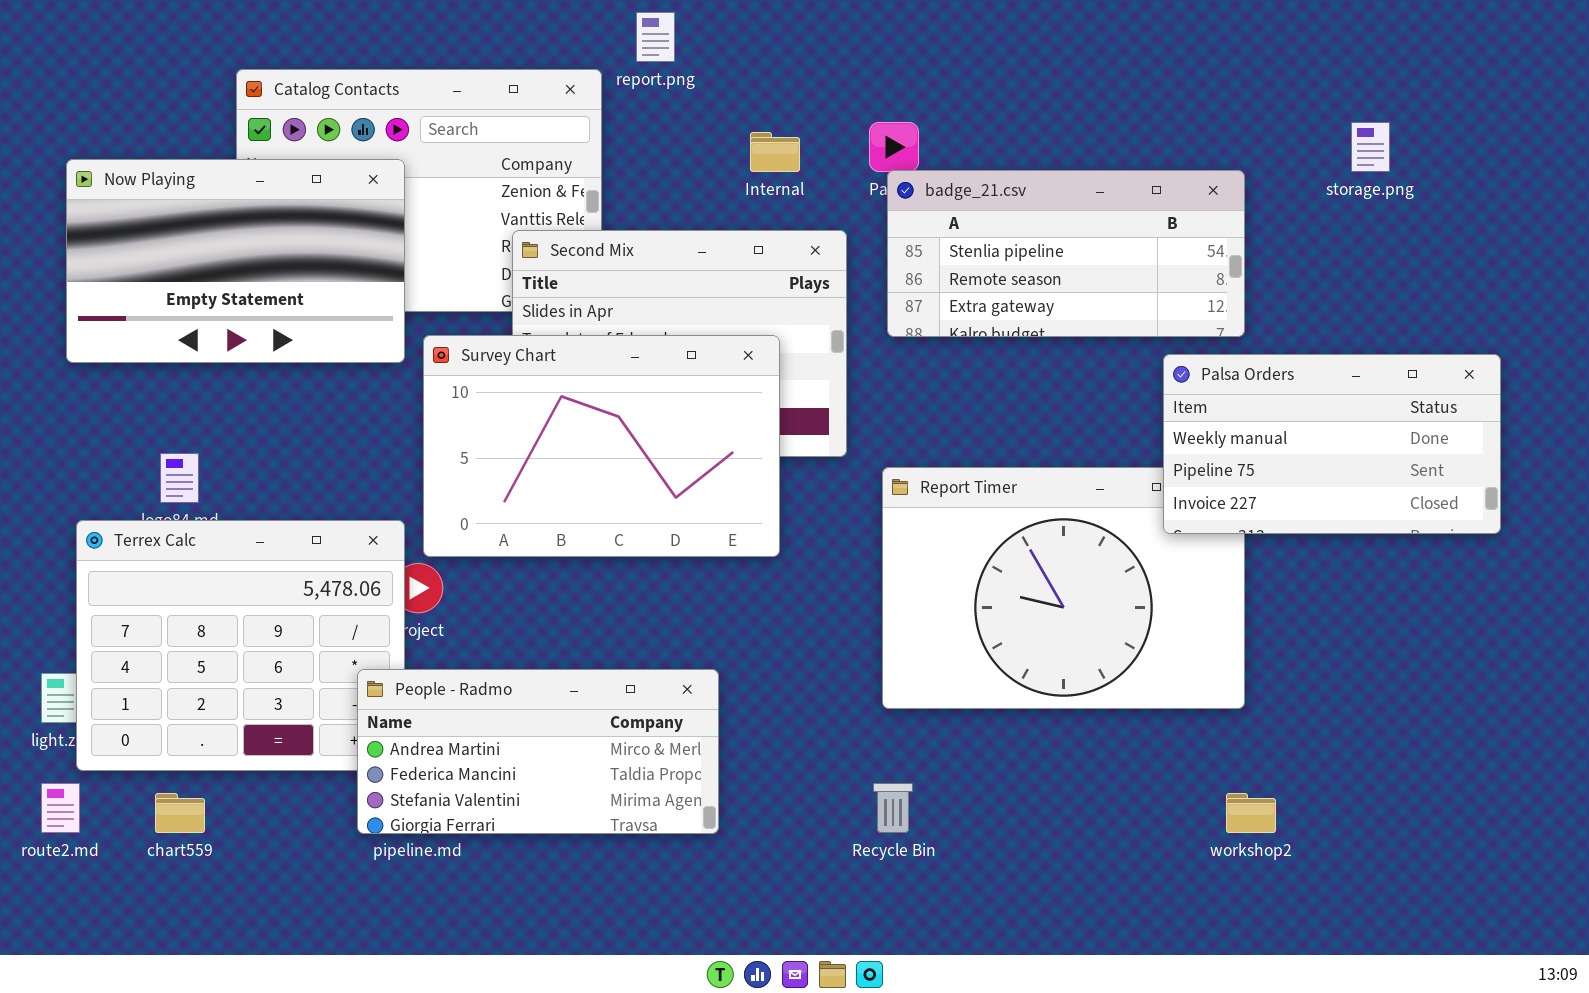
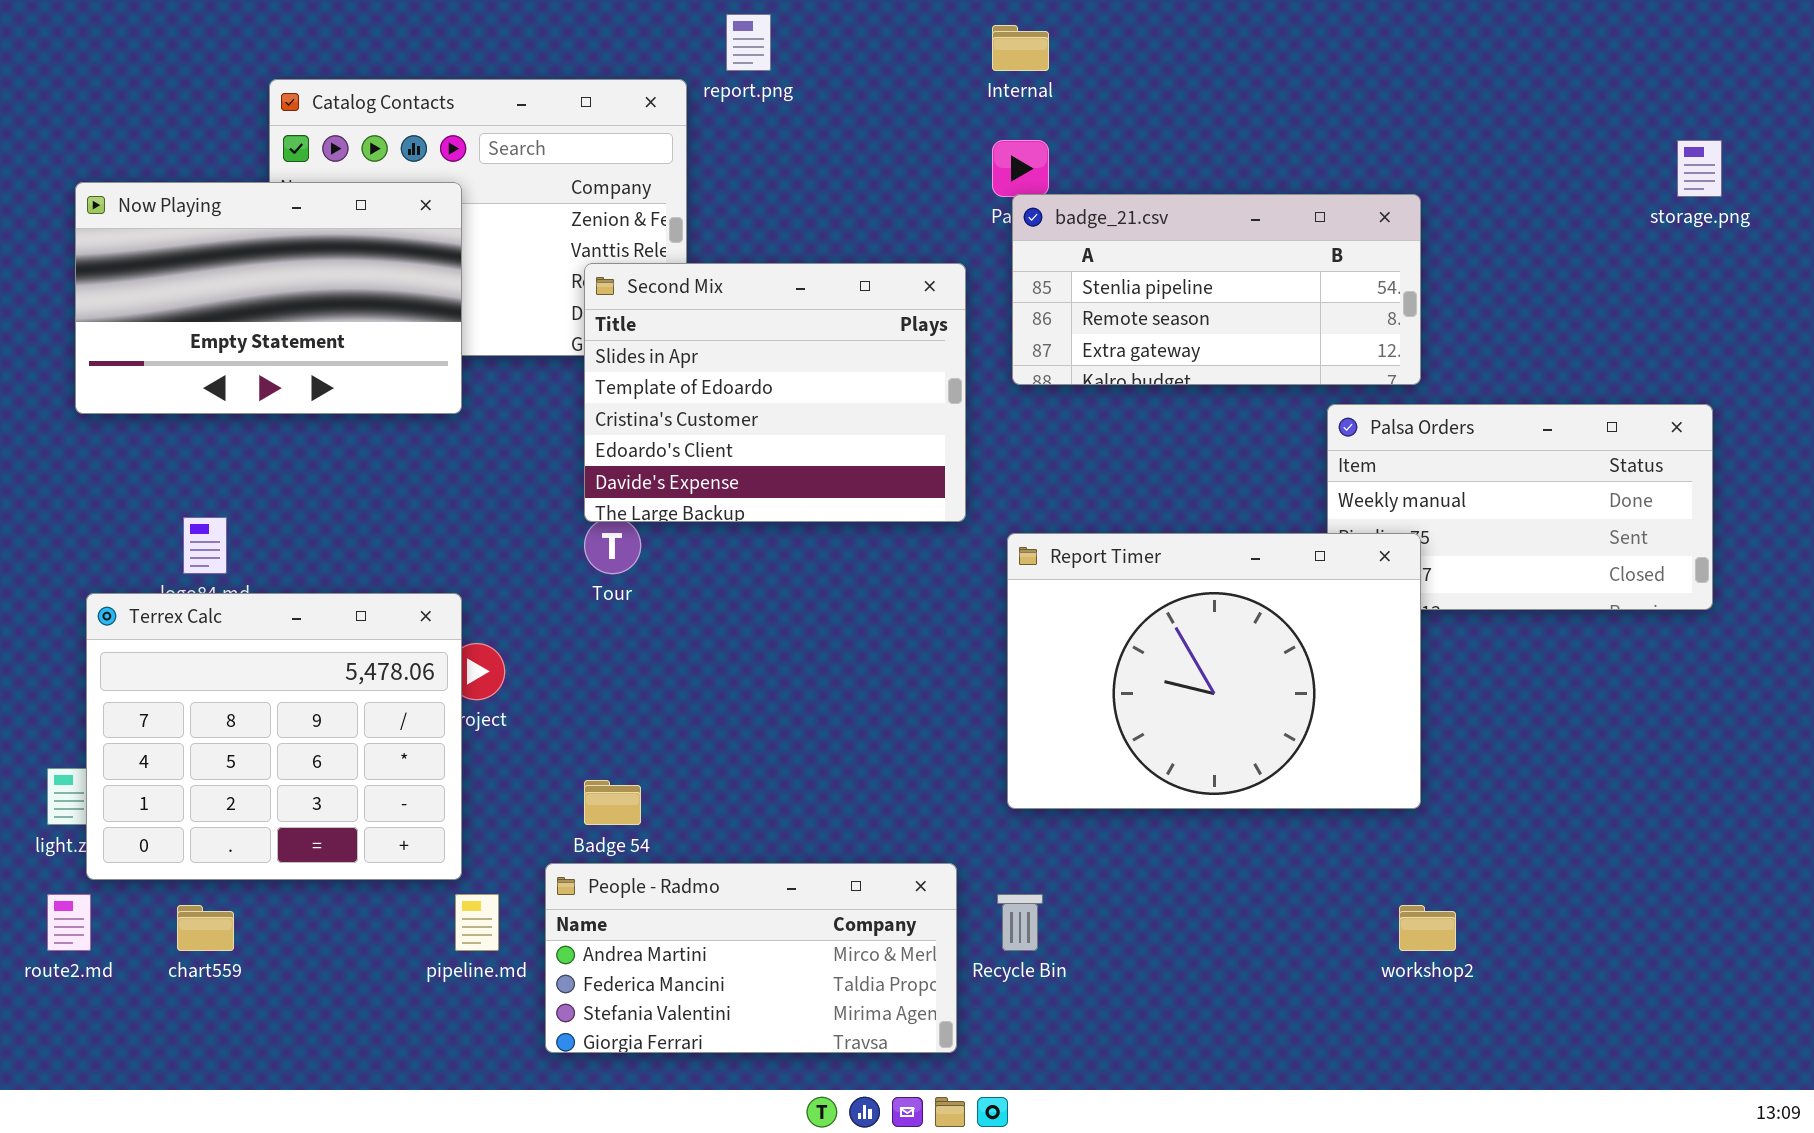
storage.png: [1351,122,1390,172] -> [1677,140,1722,197], moved
Internal: [750,132,800,172] -> [992,25,1049,71], moved
Survey Chart: [423,335,780,557] -> none, closed
Report Timer: [882,467,1245,709] -> [1007,533,1421,809], raised
People - Radmo: [357,669,719,834] -> [545,863,957,1053], moved

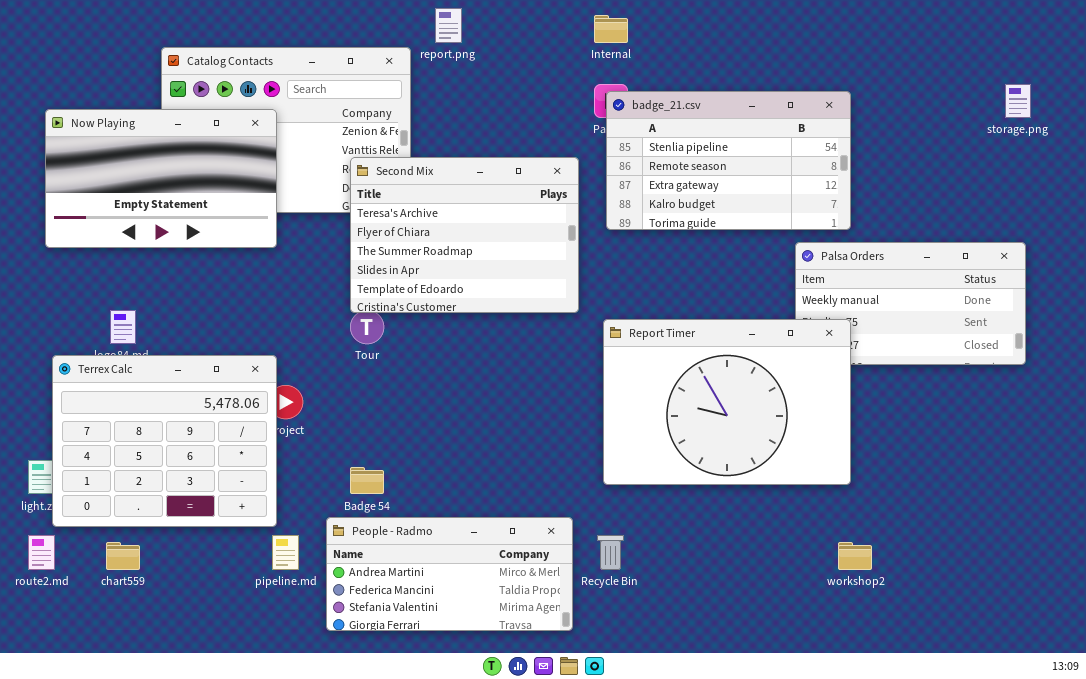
badge_21.csv: [1012,194,1421,385] -> [606,91,851,230], resized
Second Mix: [584,263,966,522] -> [350,157,579,313], scrolled up 3 rows

